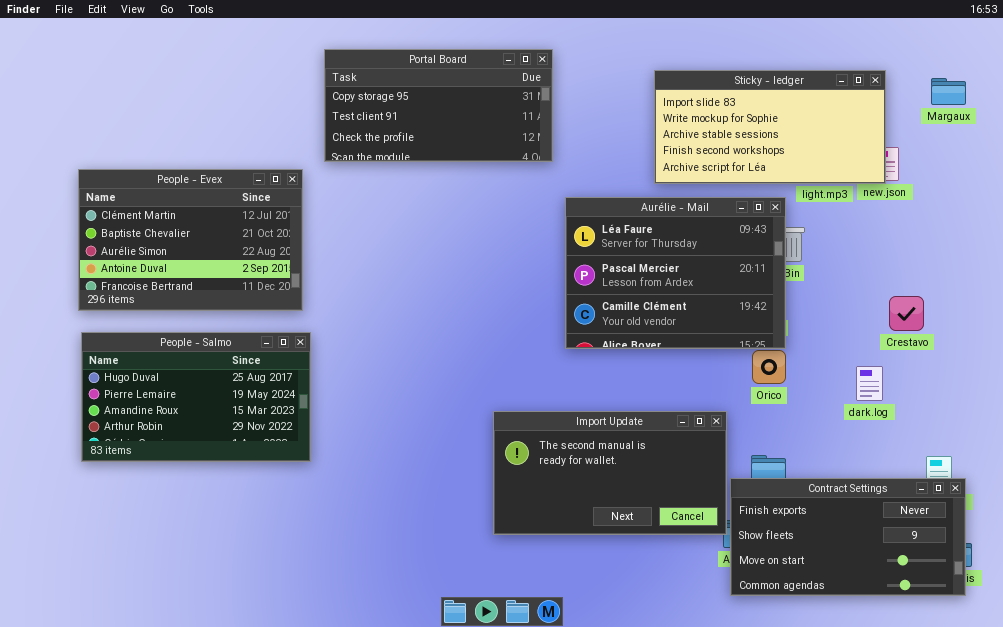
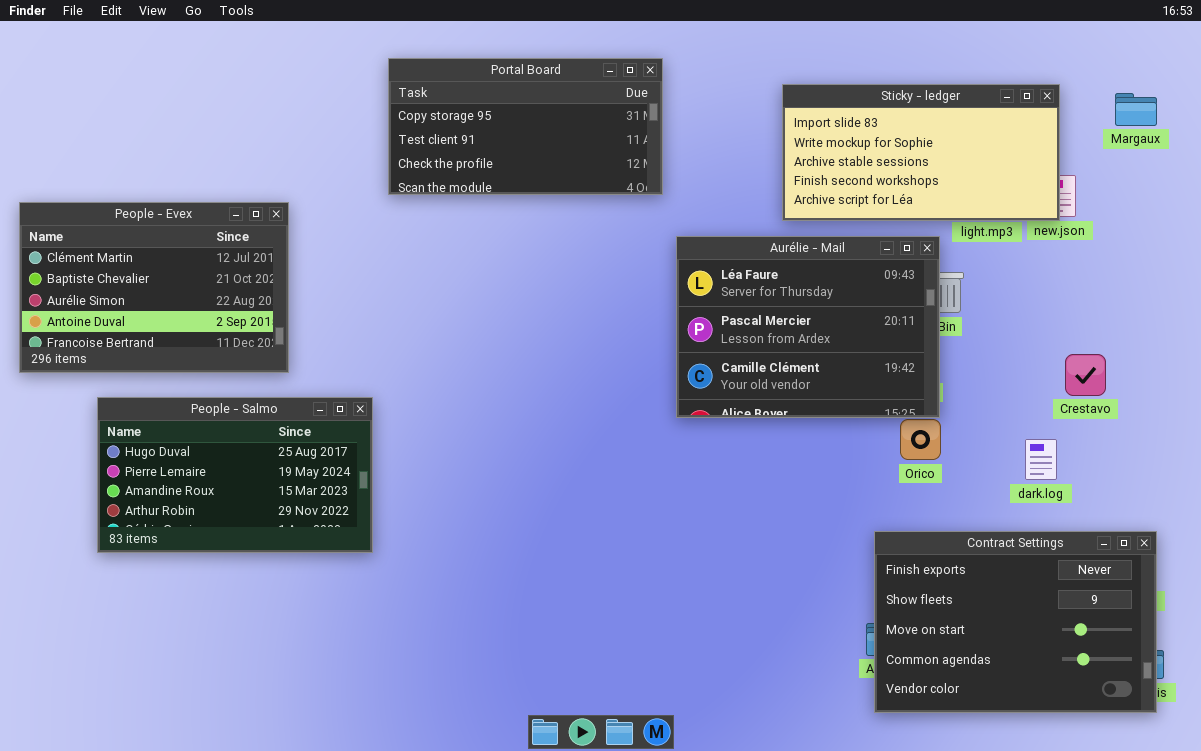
People - Evex: [78,169,303,311] -> [19,202,289,373], moved
Import Update: [493,411,727,535] -> none, closed
Contract Settings: [730,478,966,596] -> [874,531,1157,713], resized

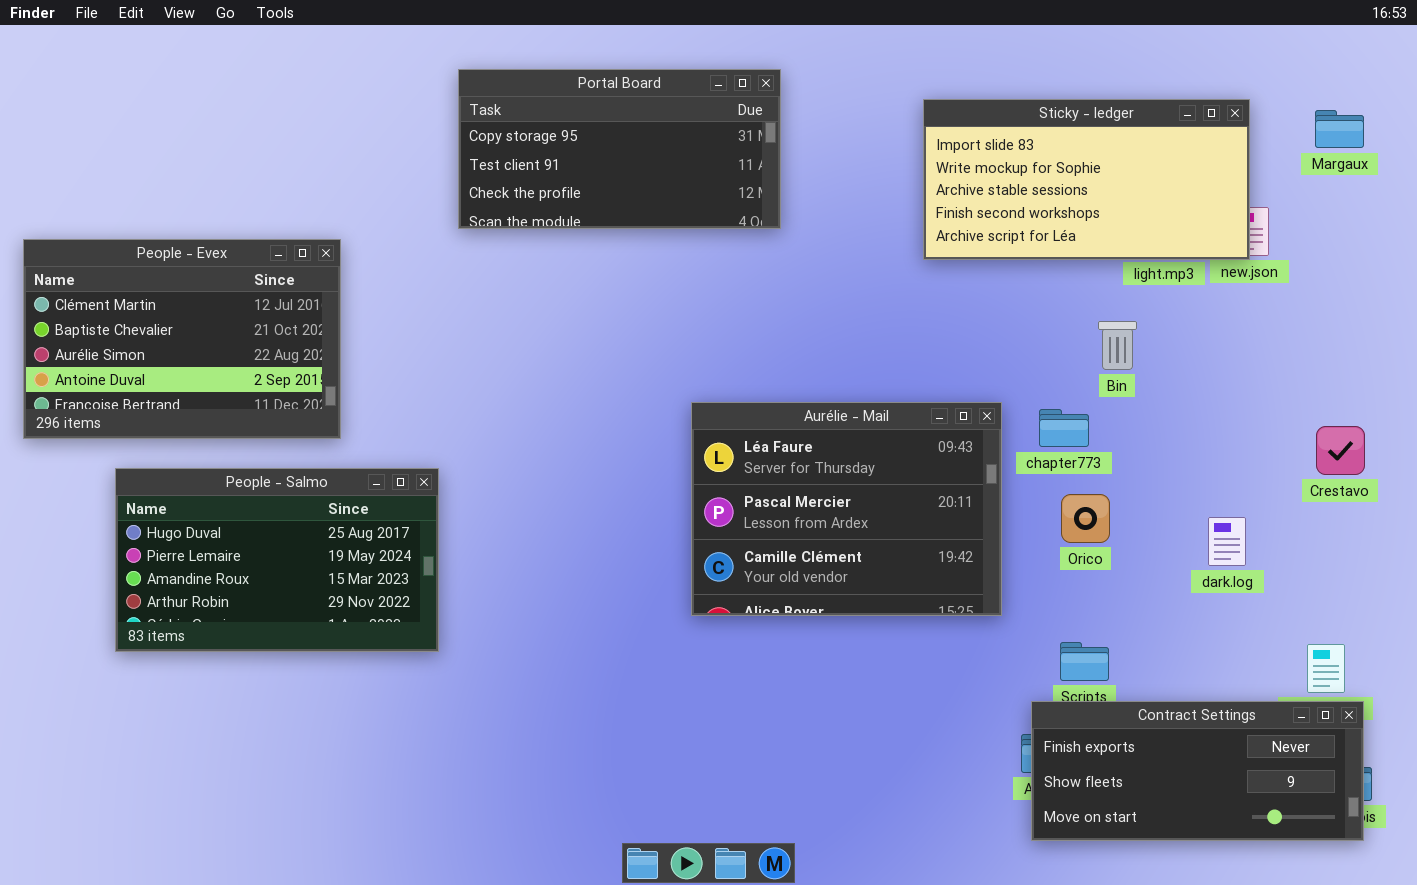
Aurélie - Mail: [676,236,940,418] -> [691,402,1002,616], moved
Crestavo: [1065,354,1106,396] -> [1316,426,1365,475], moved
Contract Settings: [874,531,1157,713] -> [1031,701,1364,841], resized

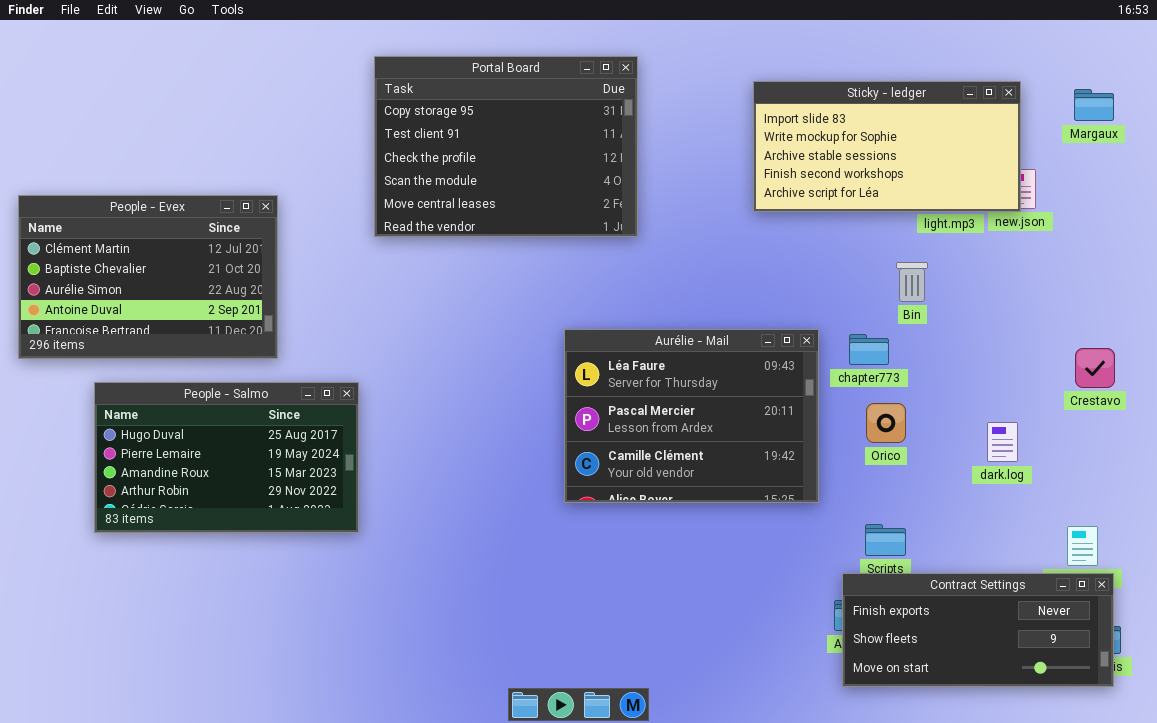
Portal Board: [458,69,781,229] -> [374,56,638,237], resized

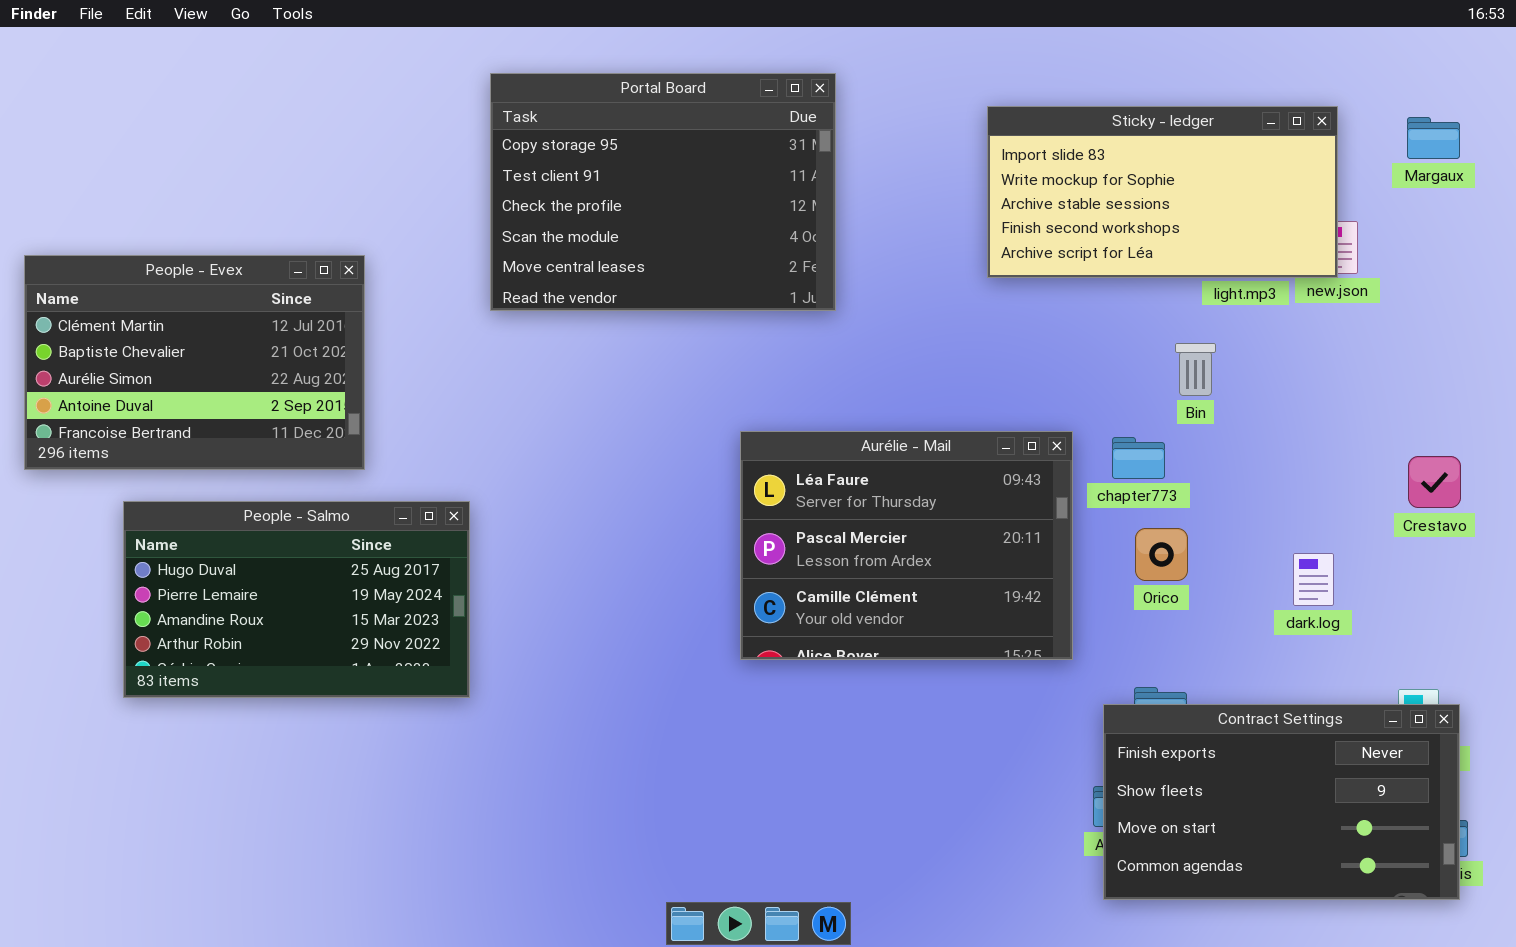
Contract Settings: [842,573,1114,687] -> [1103,704,1460,900], resized

